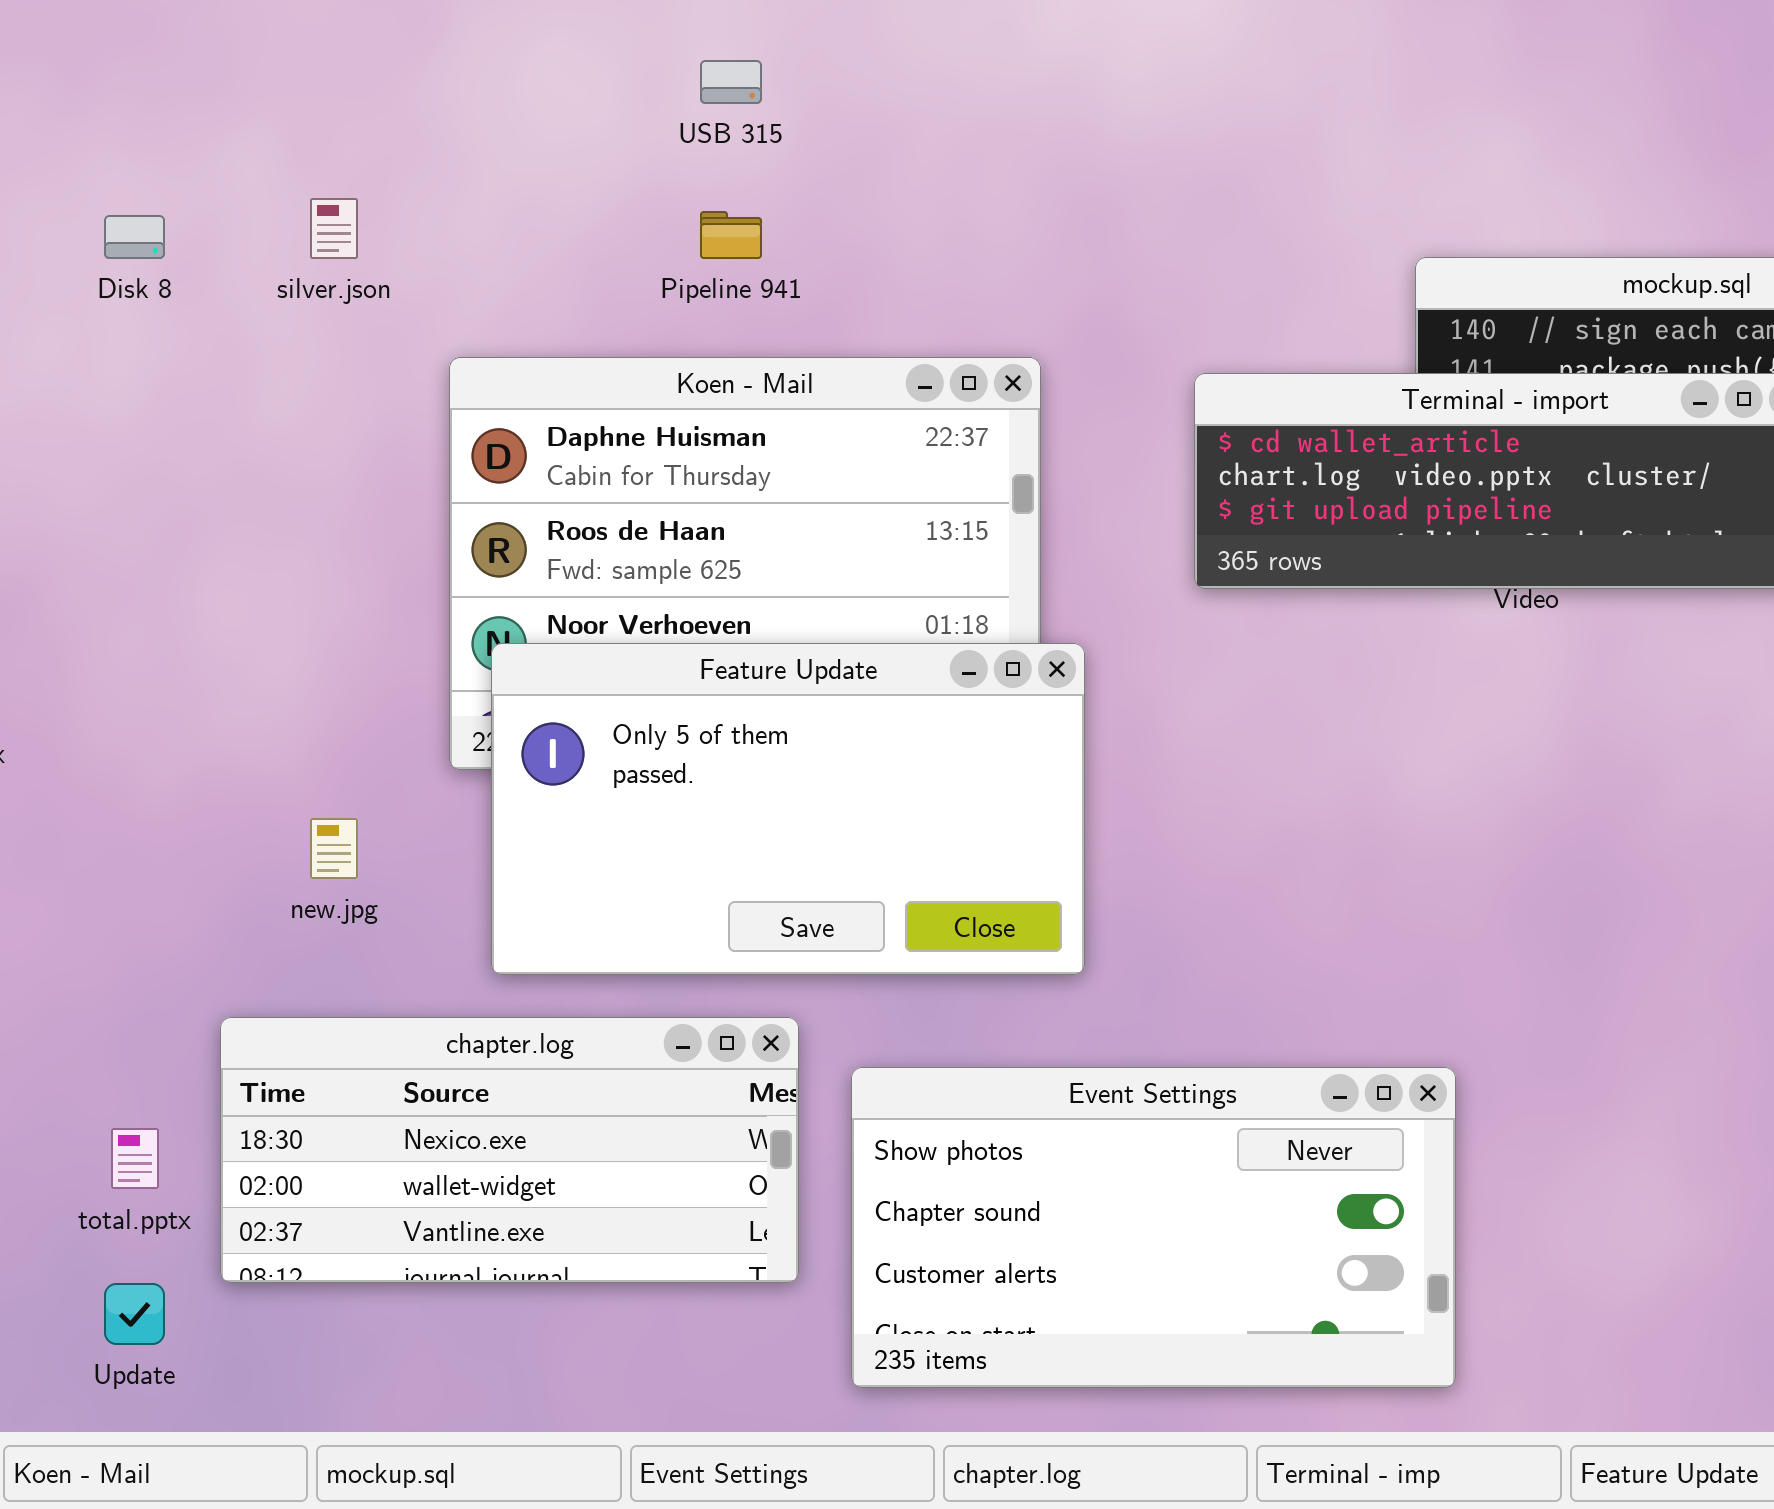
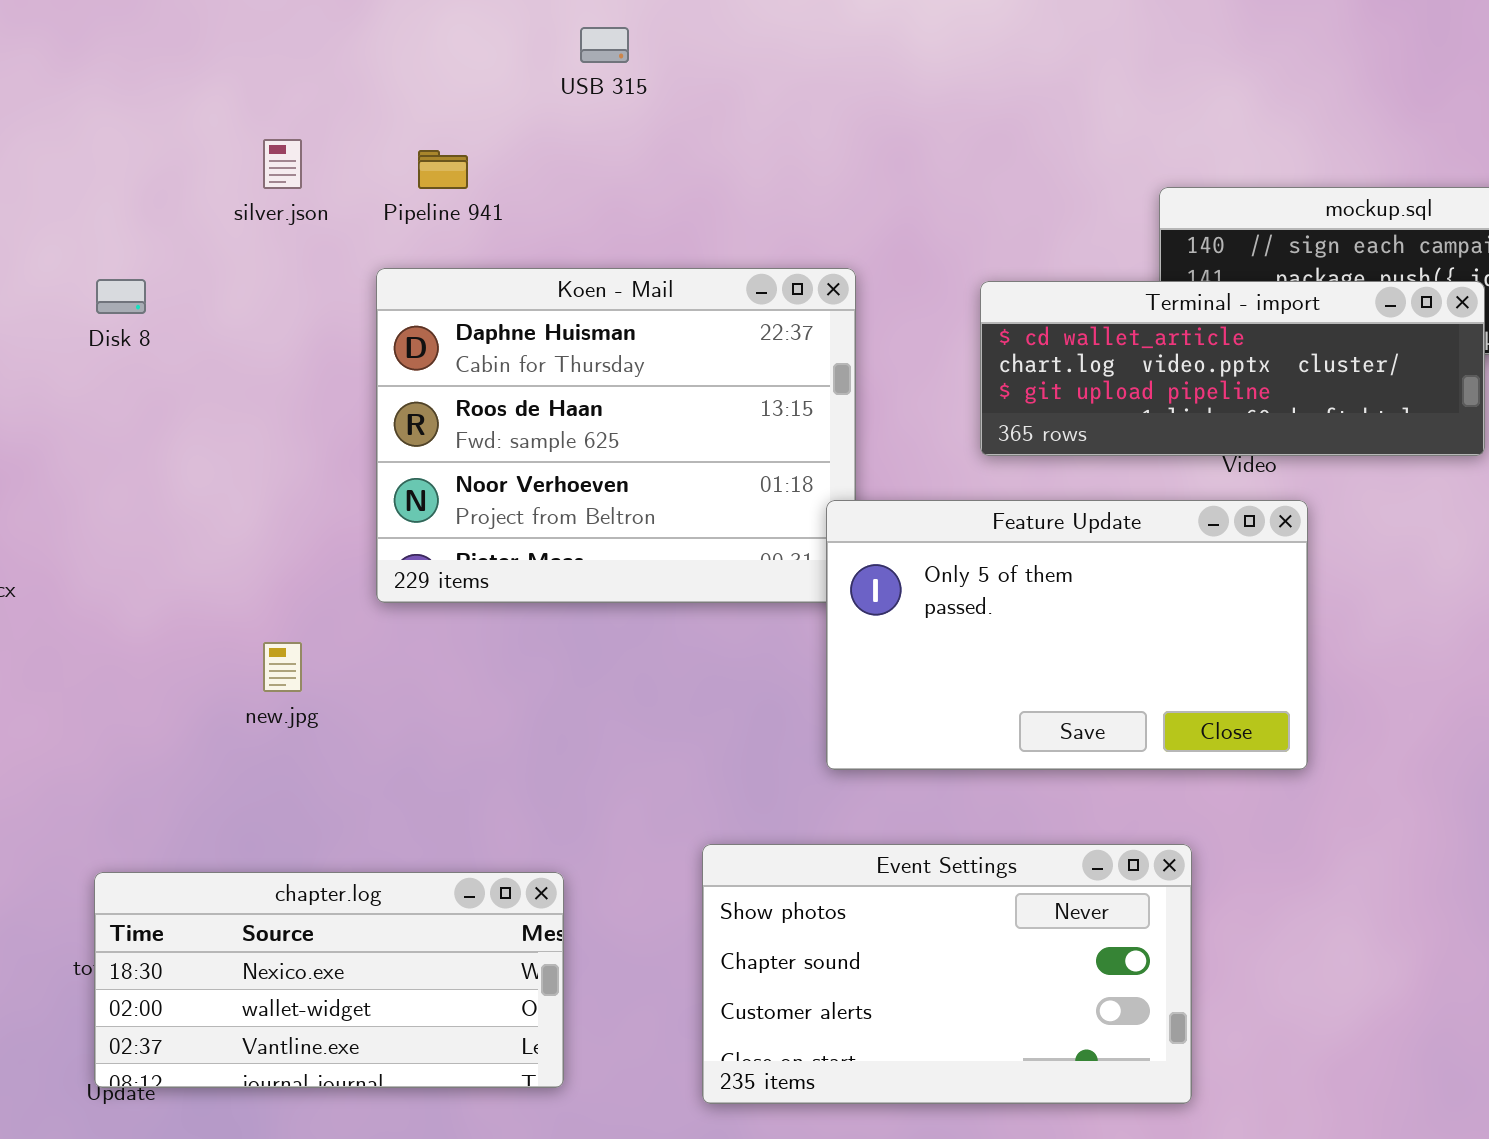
Pipeline 941: [700,211,762,259] -> [418,150,468,189], moved
Disk 8: [104,215,165,259] -> [96,279,146,314], moved
Feature Update: [491,643,1085,975] -> [826,500,1308,770], moved
chapter.log: [220,1017,799,1283] -> [94,872,564,1088], moved

